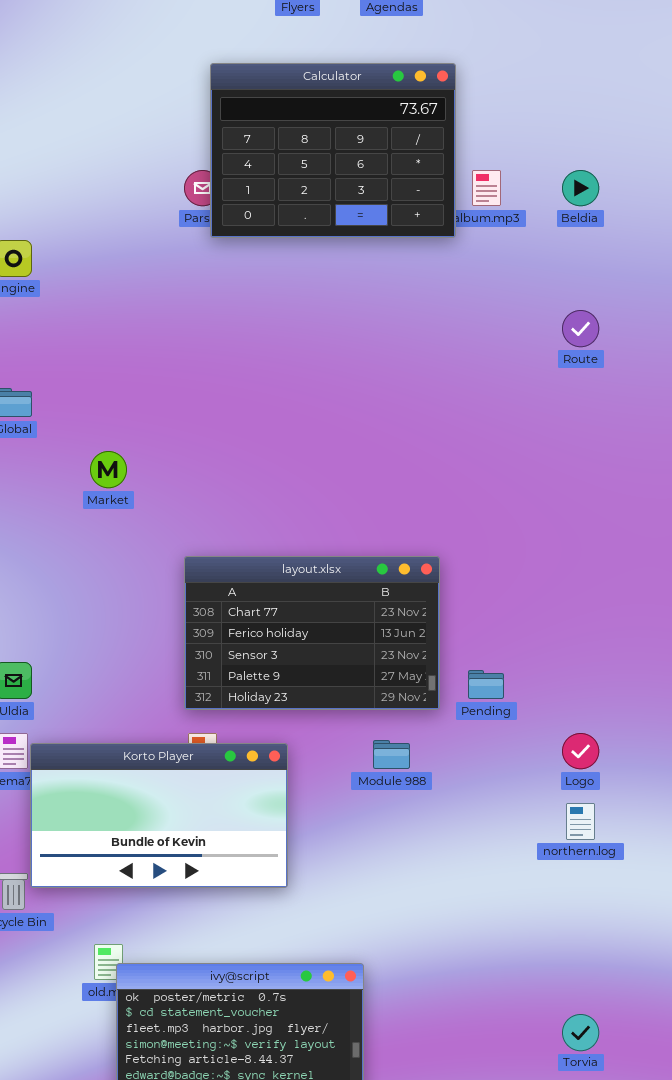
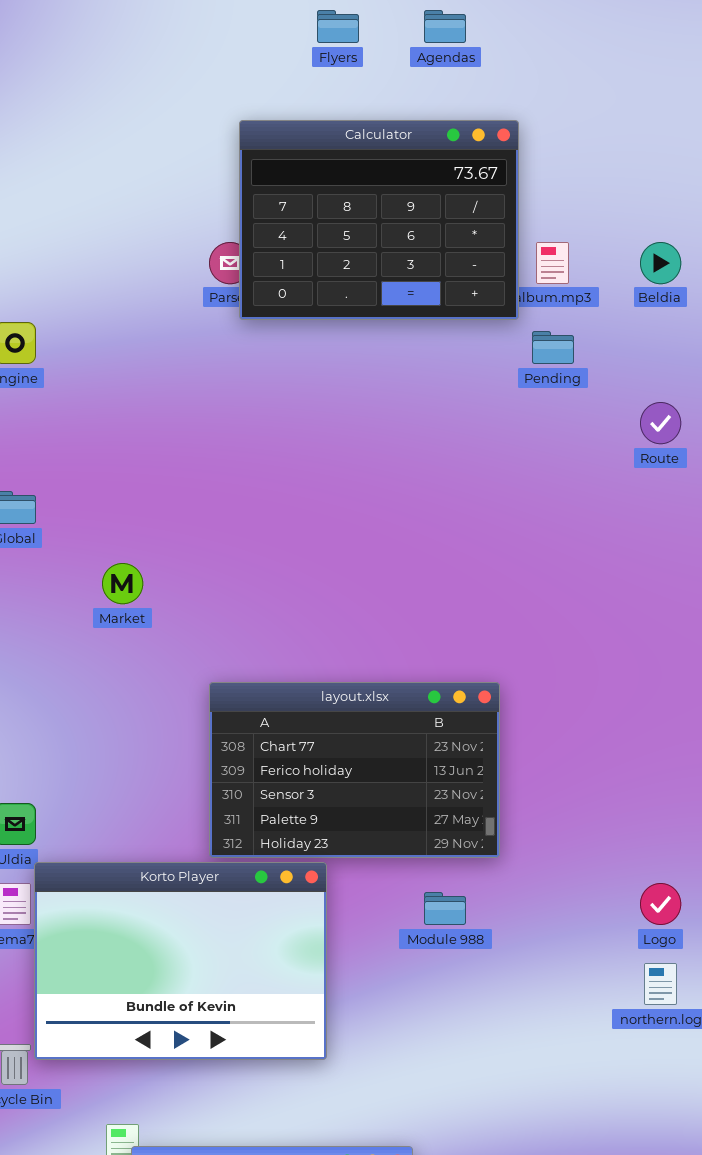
Pending: [468,670,504,699] -> [532,331,574,364], moved
Korto Player: [30,743,288,888] -> [34,862,327,1060], resized

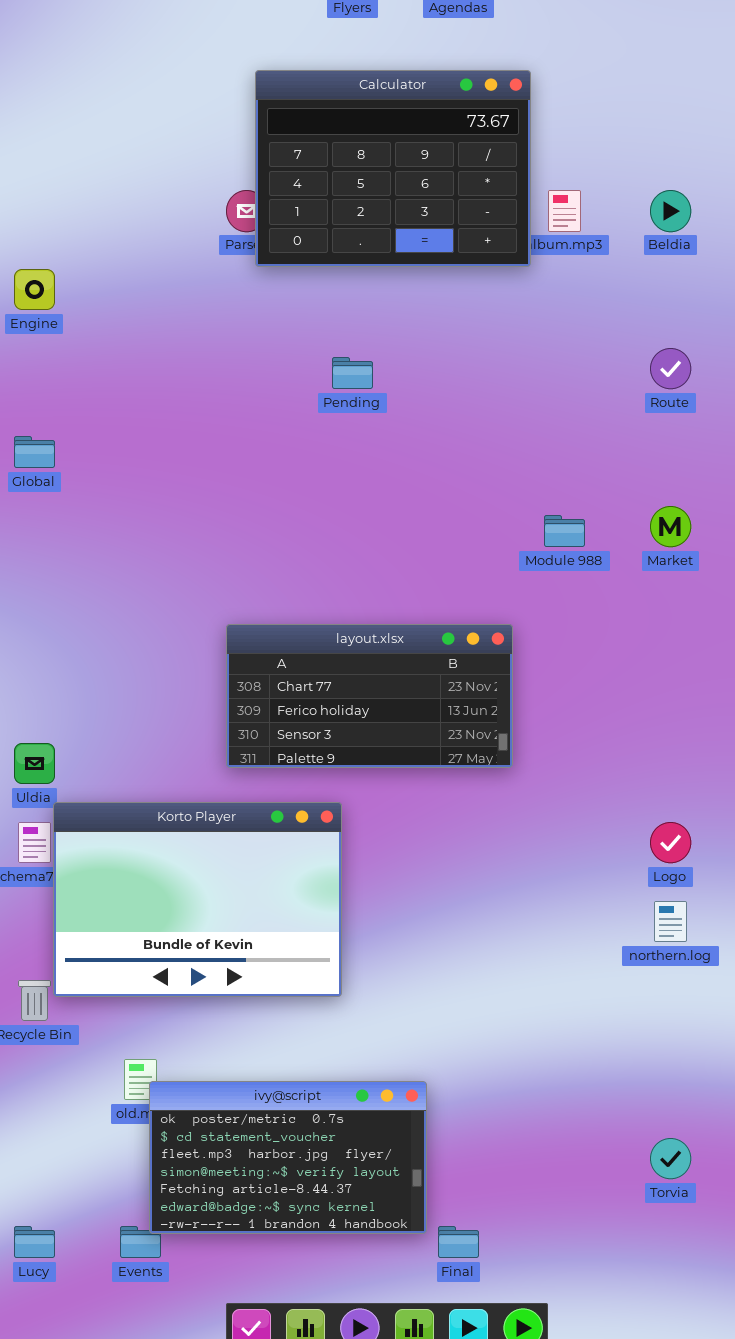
Pending: [532,331,574,364] -> [332,357,373,389], moved
Market: [102,563,143,604] -> [650,506,691,547], moved
layout.xlsx: [209,682,500,858] -> [226,624,513,768], resized
Module 988: [424,892,466,925] -> [544,515,585,547], moved

